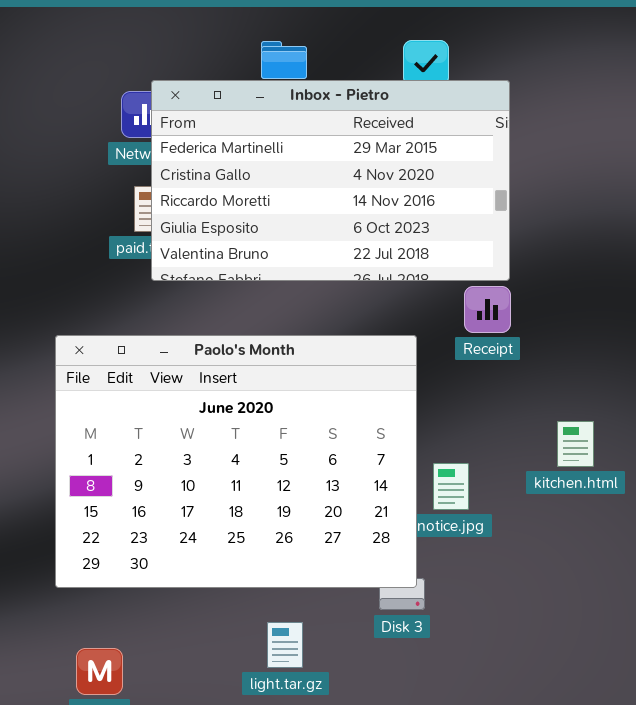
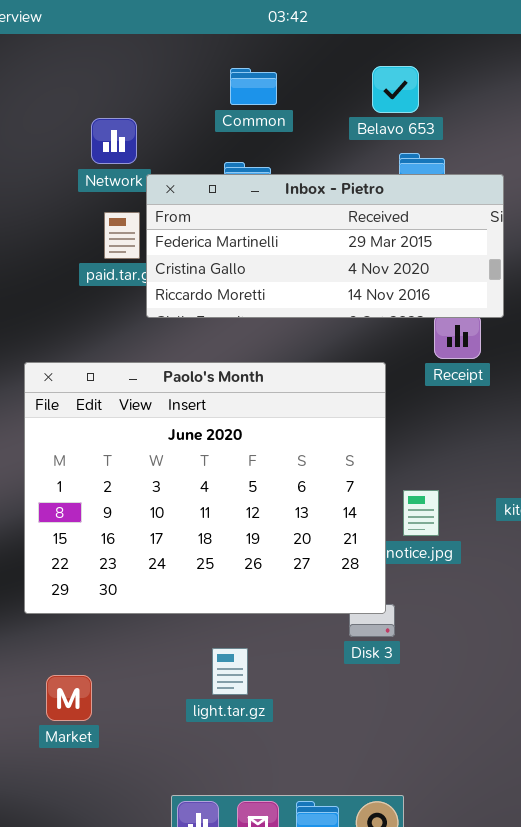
Inbox - Pietro: [151,80,510,281] -> [146,174,504,318], moved, resized
light.tar.gz: [267,622,303,668] -> [212,648,248,695], moved

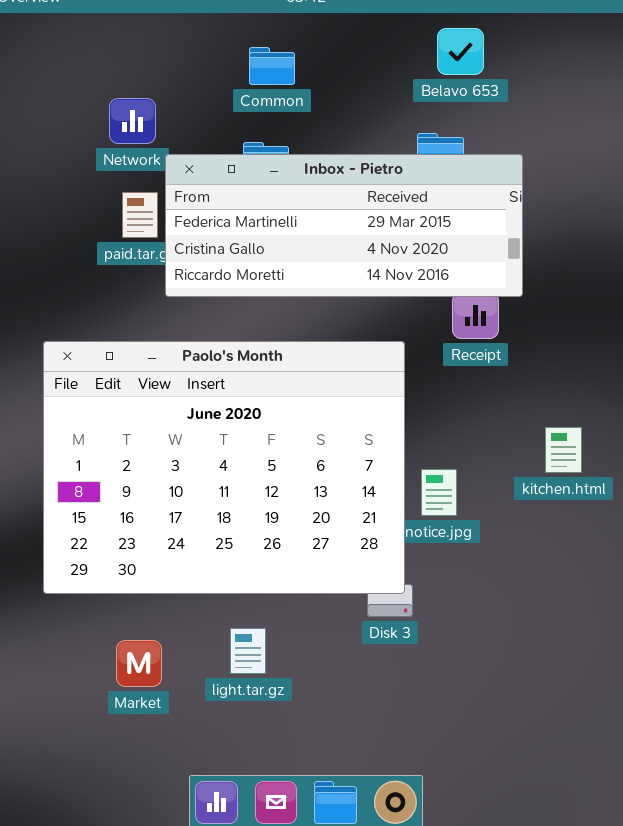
Belavo 653: [372,66,419,113] -> [437,28,484,75], moved
Market: [46,675,92,721] -> [116,640,162,687], moved

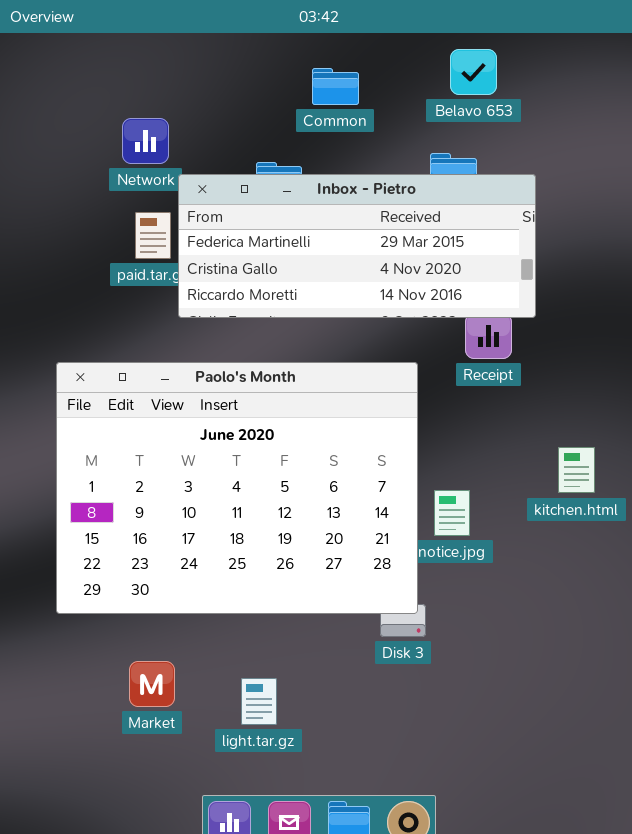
Common: [249,47,295,85] -> [312,68,359,105], moved
light.tar.gz: [230,628,266,674] -> [241,678,277,725], moved

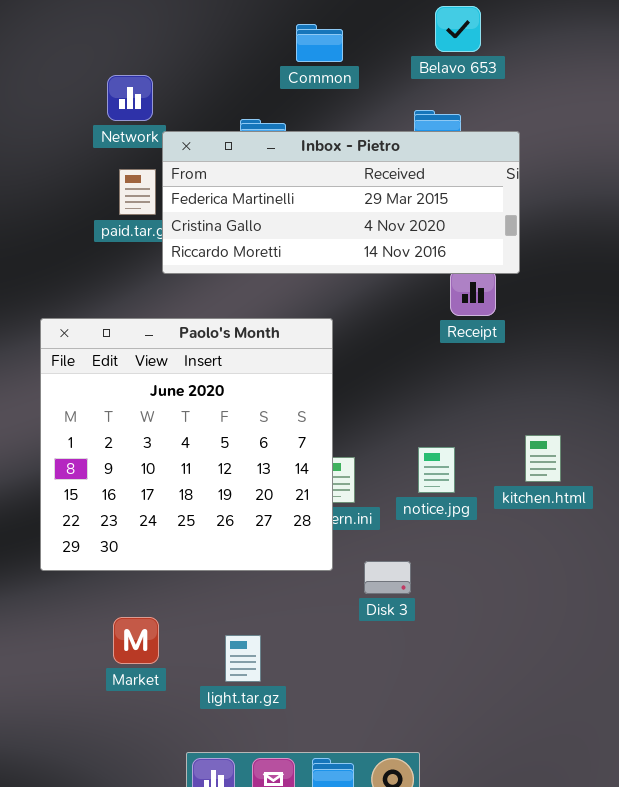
Paolo's Month: [56,362,418,614] -> [40,318,333,571], resized
kitchen.html: [558,447,595,493] -> [525,435,561,482], moved

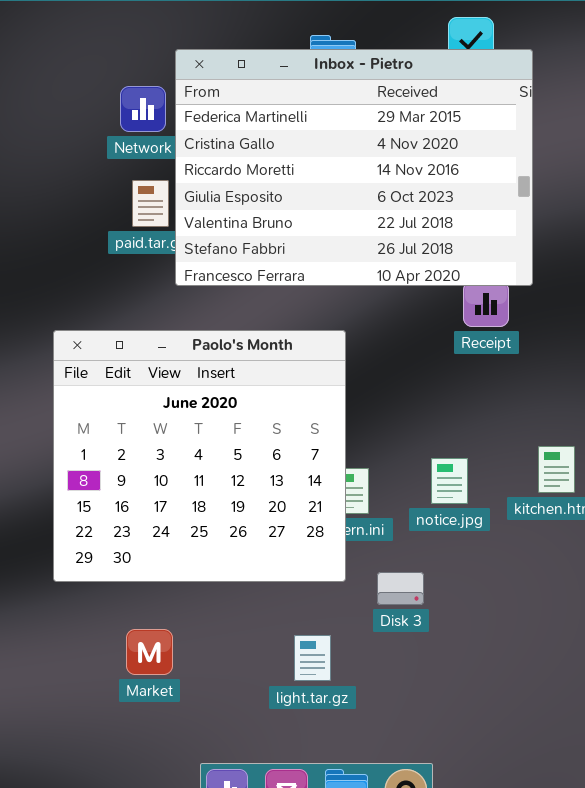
Inbox - Pietro: [162,131,520,274] -> [175,49,533,286], resized
light.tar.gz: [225,635,261,682] -> [294,635,331,681], moved

